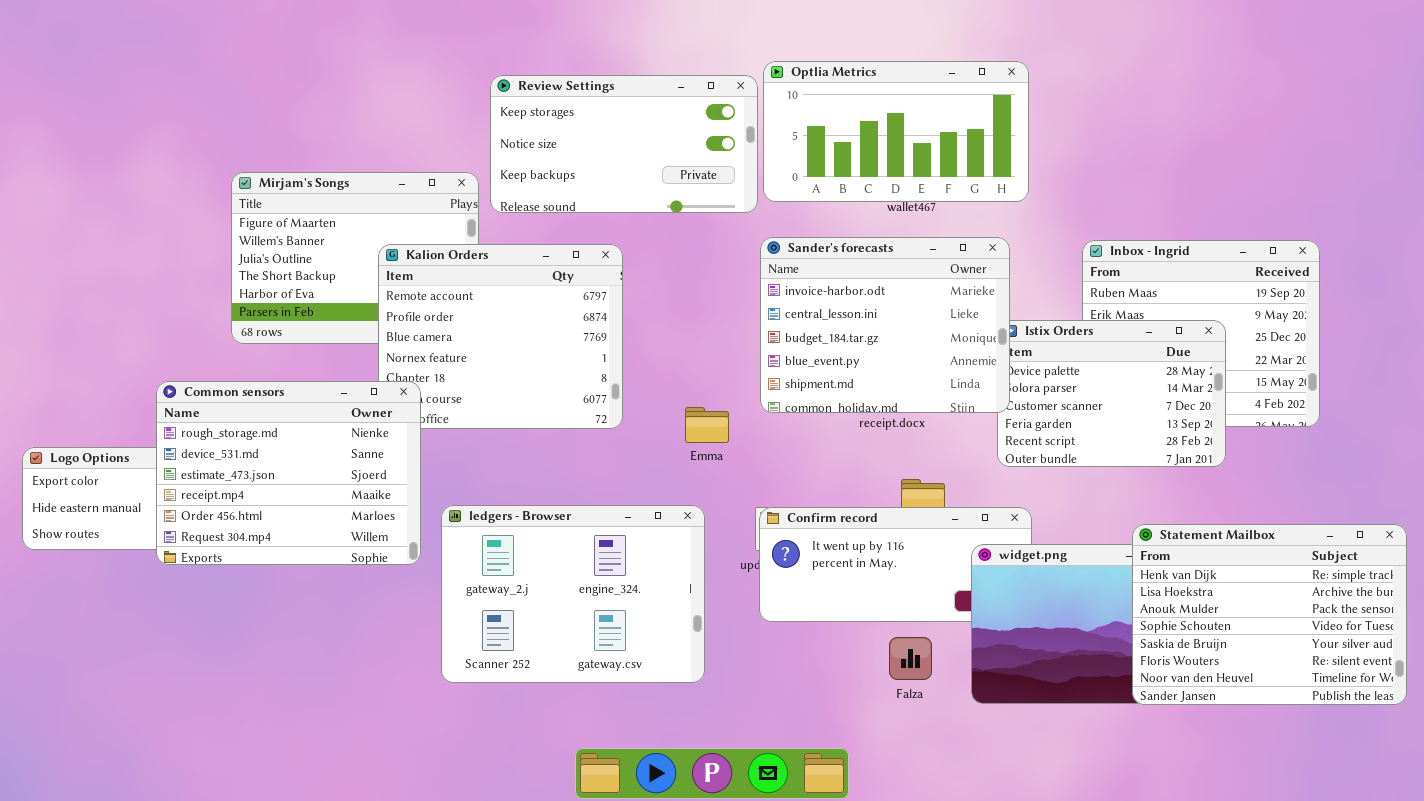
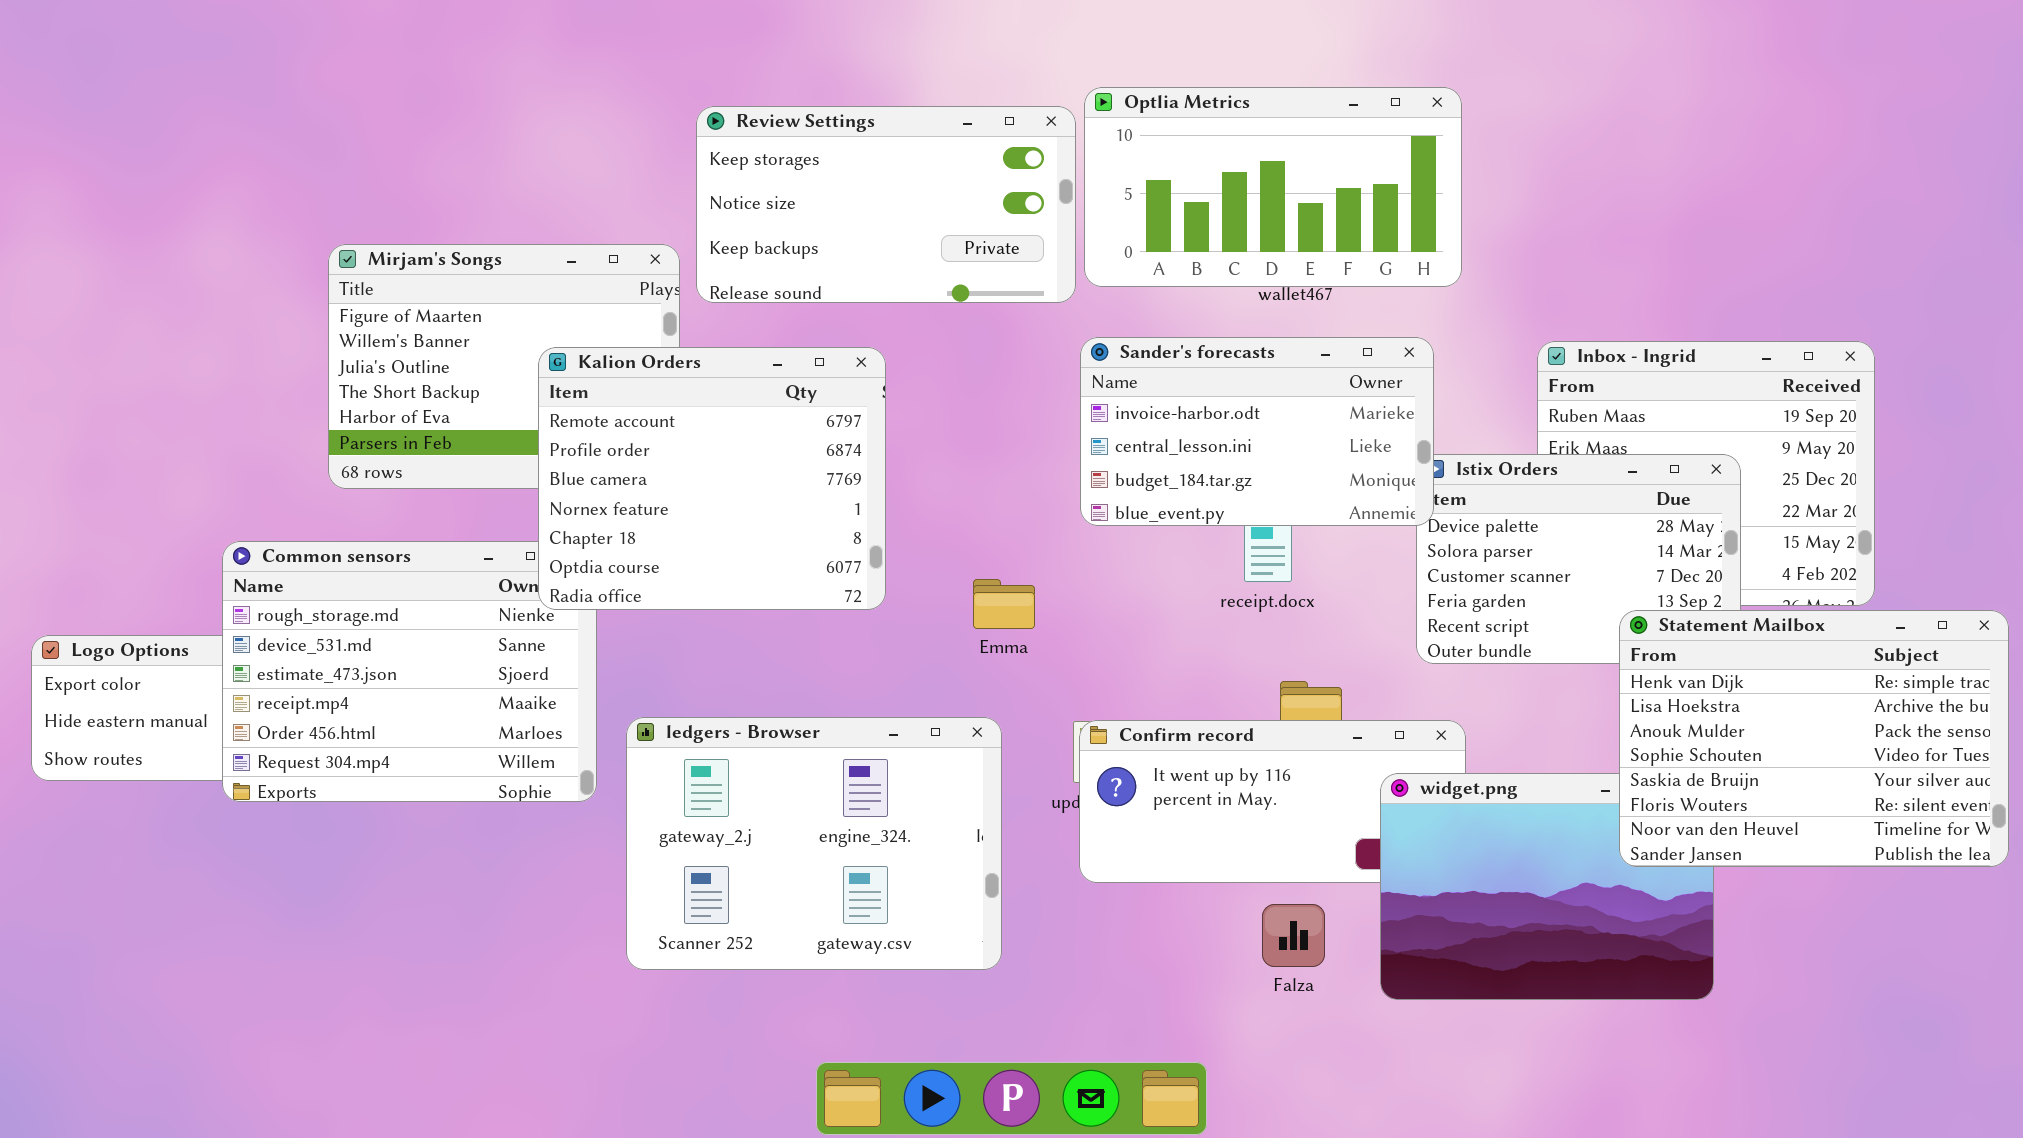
Sander's forecasts: [760,237,1010,413] -> [1080,337,1434,526], resized
Kalion Orders: [378,244,623,429] -> [538,347,886,610], raised
Statement Mailbox: [1132,524,1407,705] -> [1619,610,2009,867], moved

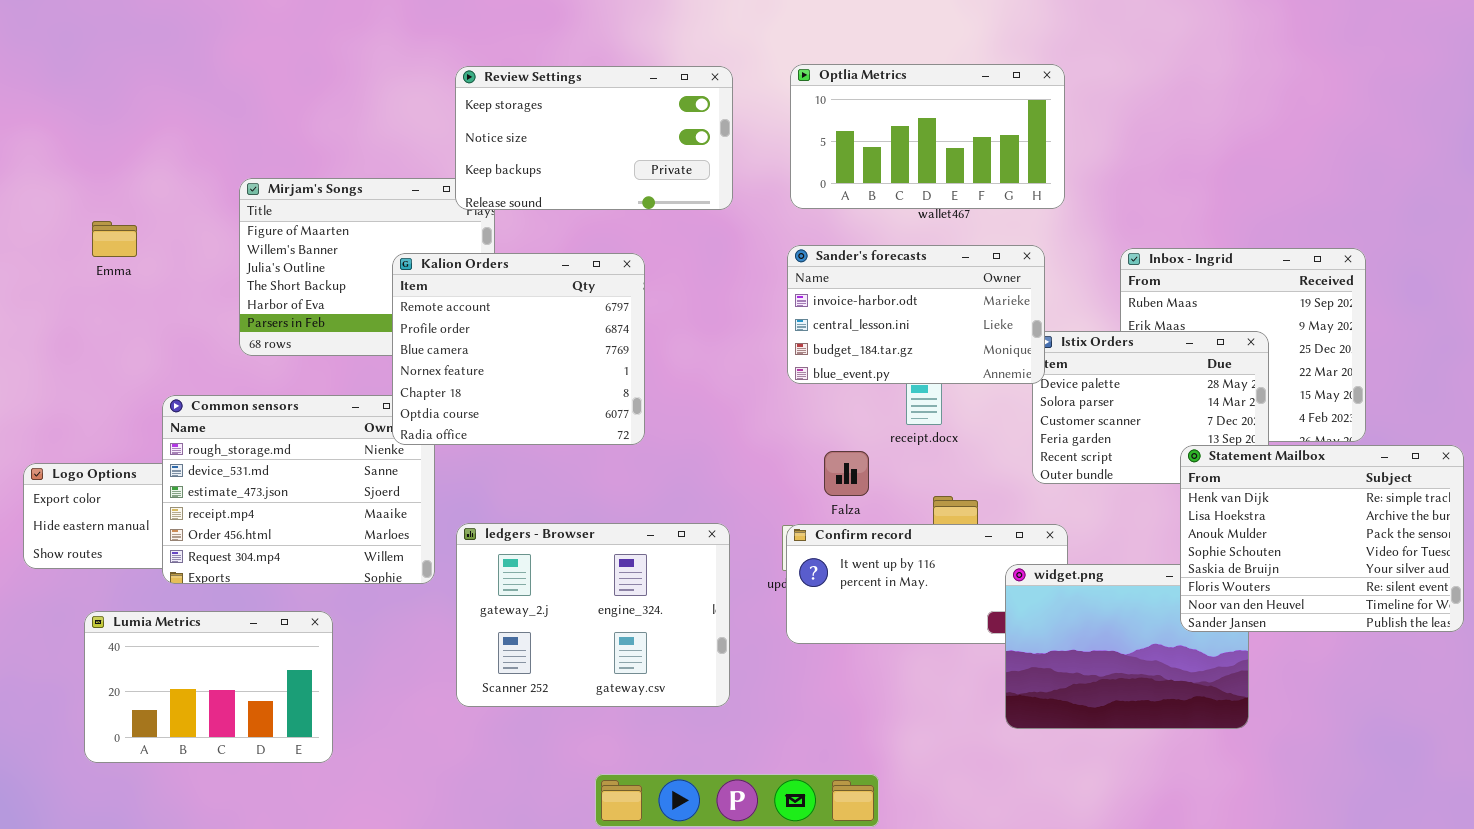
Review Settings: [696,106,1076,303] -> [455,66,733,210], moved
Emma: [973,579,1035,629] -> [92,221,137,257], moved
Lumia Metrics: none -> [84,611,333,763], opened
Falza: [1262,904,1325,967] -> [824,451,869,496], moved

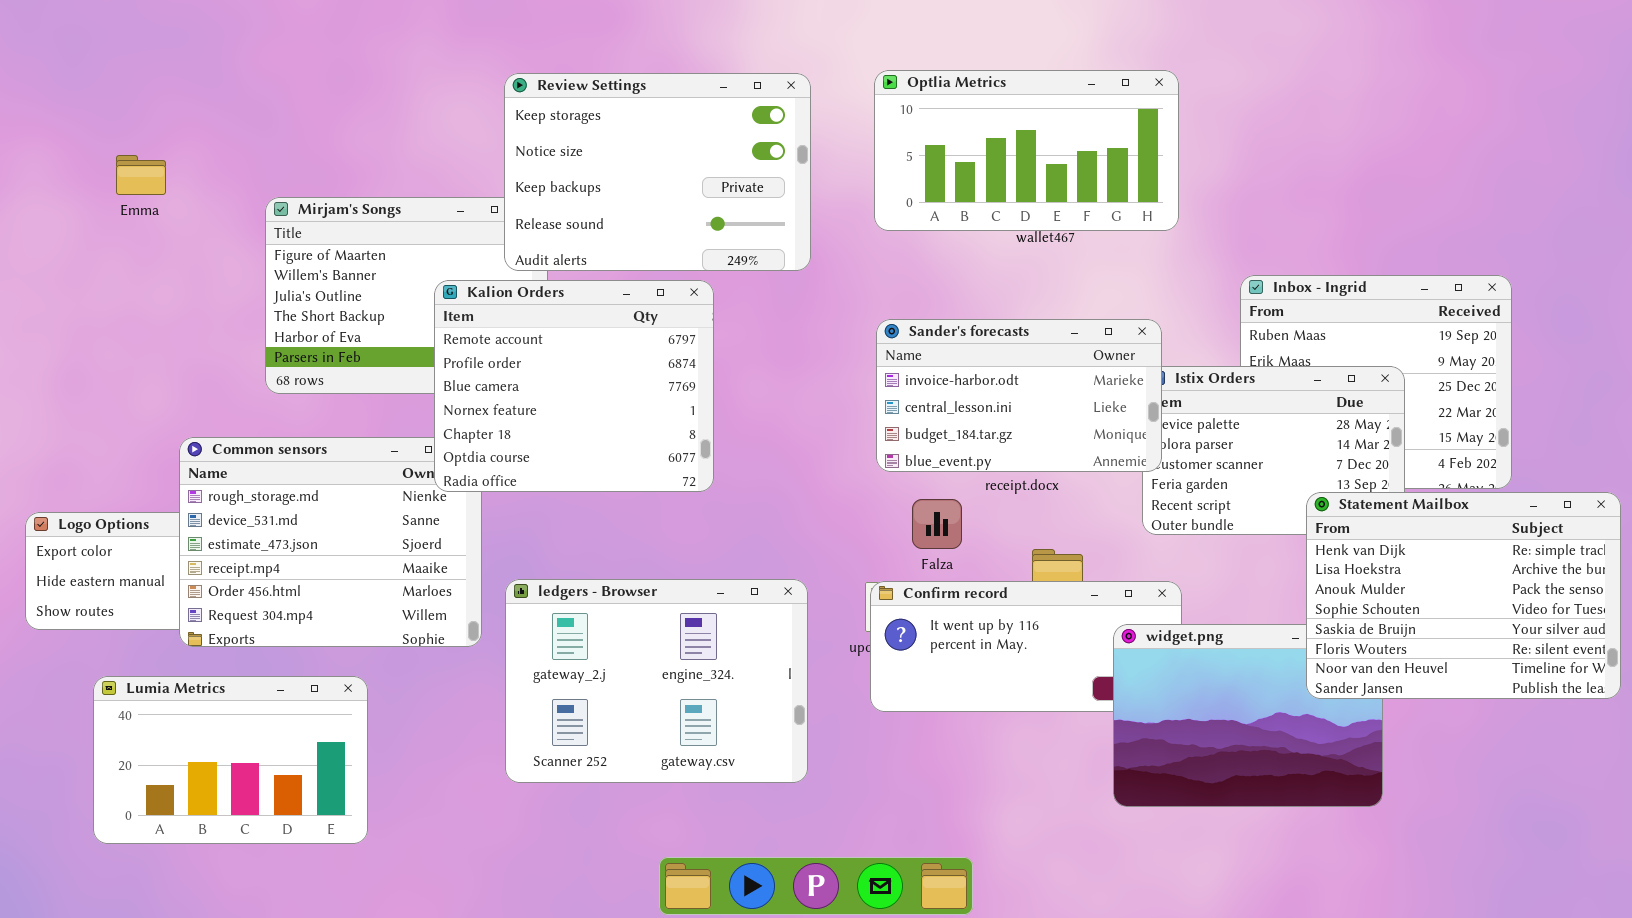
Review Settings: [455,66,733,210] -> [504,73,811,271], resized
Emma: [92,221,137,257] -> [116,155,166,195], moved
Sander's forecasts: [787,245,1045,384] -> [876,319,1162,472], moved

